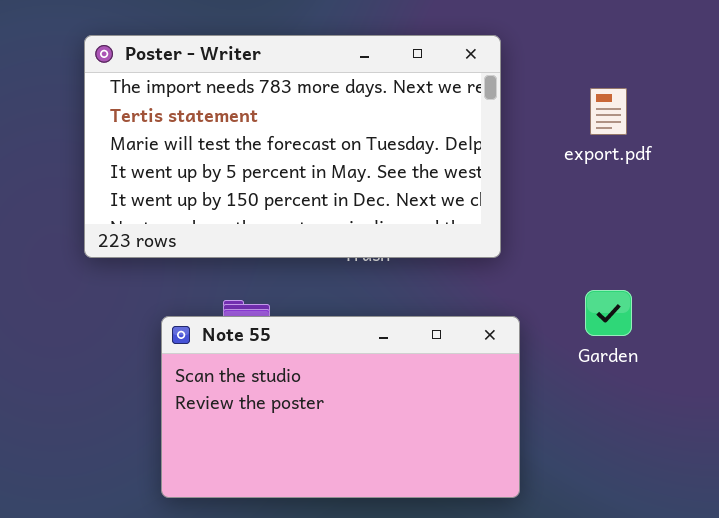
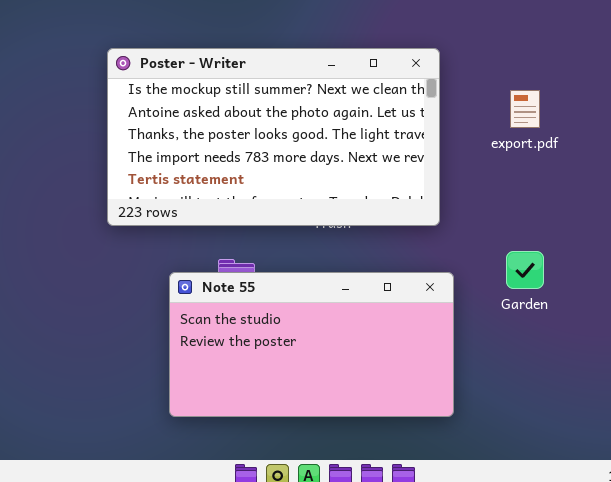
Poster - Writer: [84,35,501,258] -> [107,48,440,226], scrolled up 3 rows

